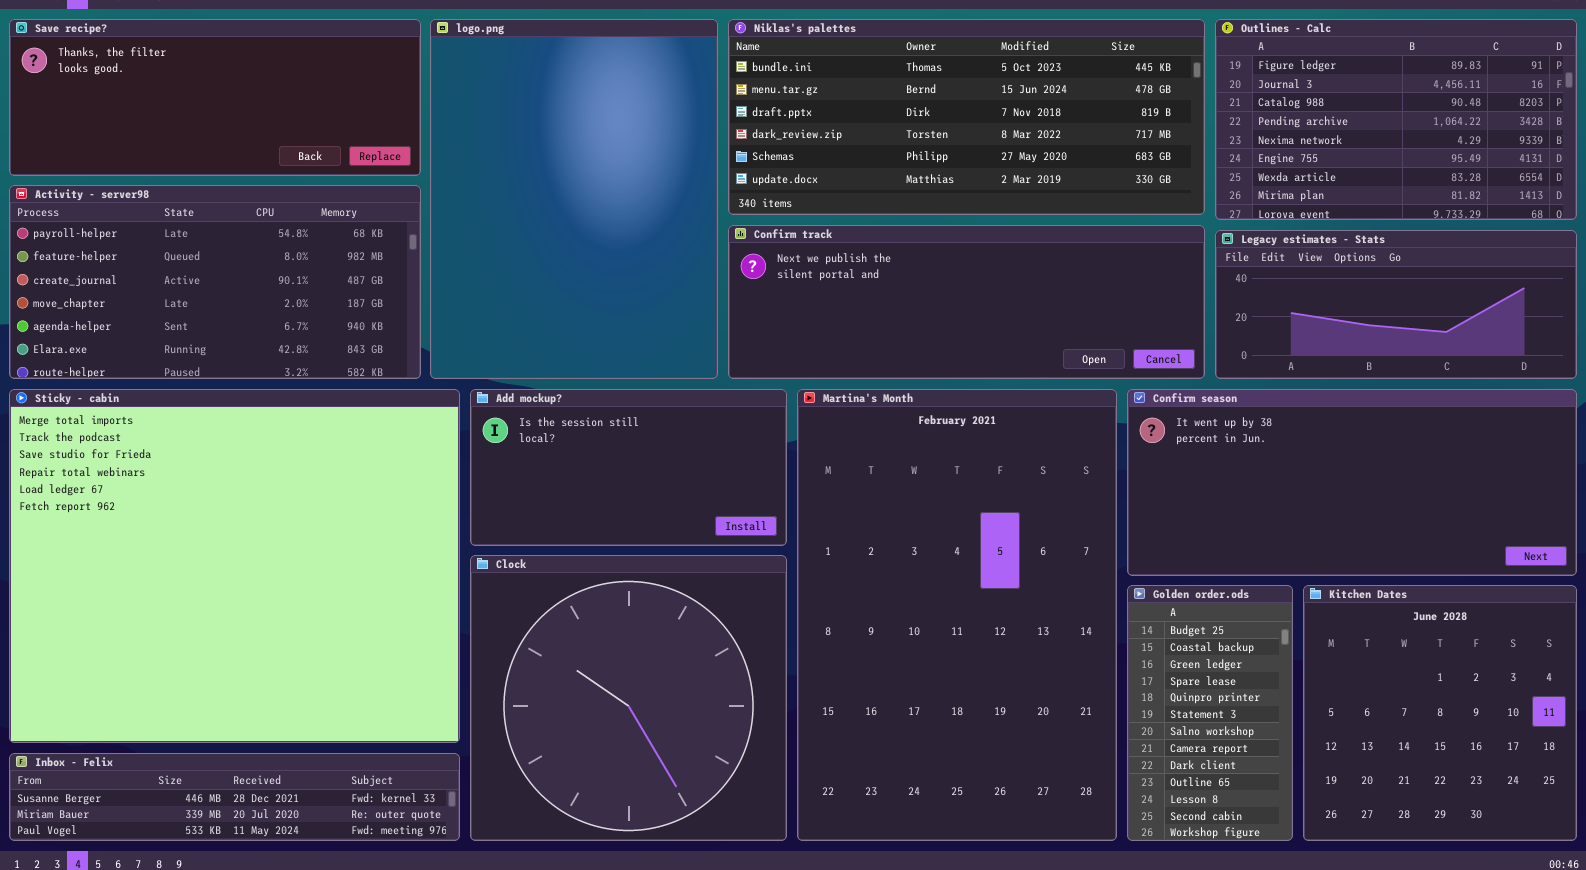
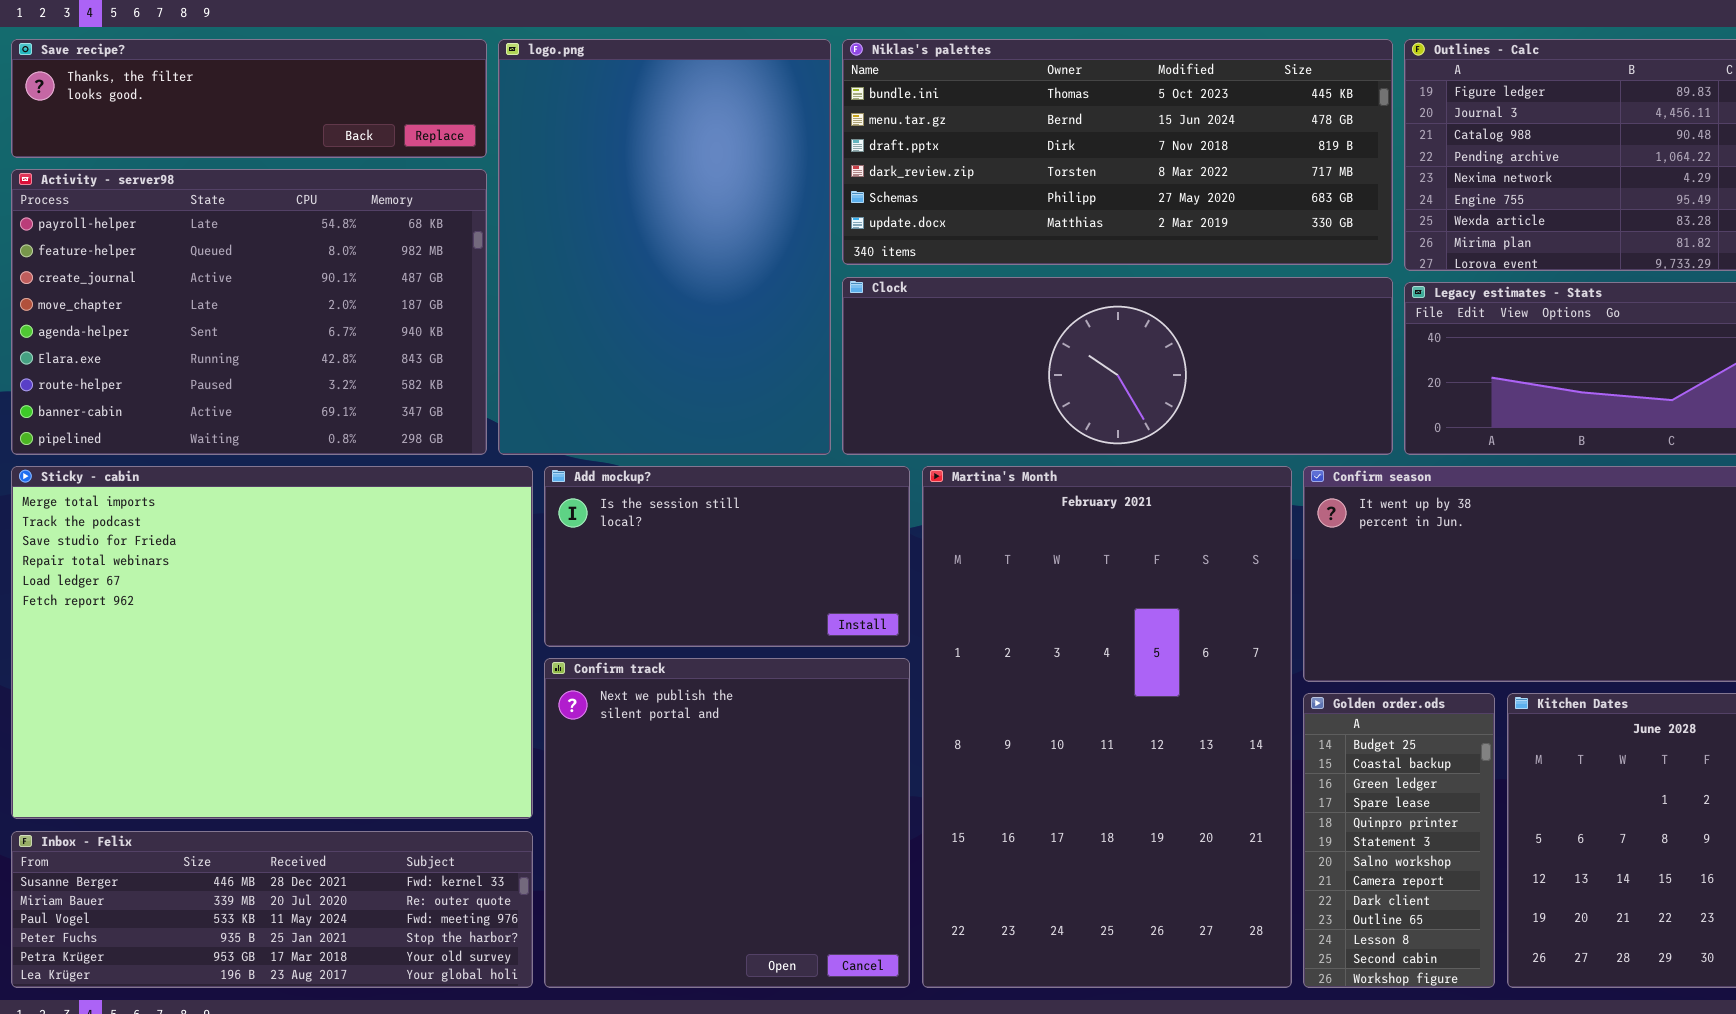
Save recipe?: [9,19,421,176] -> [11,39,487,158], resized
Activity - server98: [9,185,421,379] -> [11,169,487,455], resized
Confirm track: [728,225,1205,379] -> [544,658,910,988], moved, resized
Sticky - cabin: [9,389,460,743] -> [11,466,533,819], resized
Clock: [470,555,787,841] -> [842,277,1393,455], moved, resized
Inbox - Felix: [9,753,460,841] -> [11,831,533,988], resized

